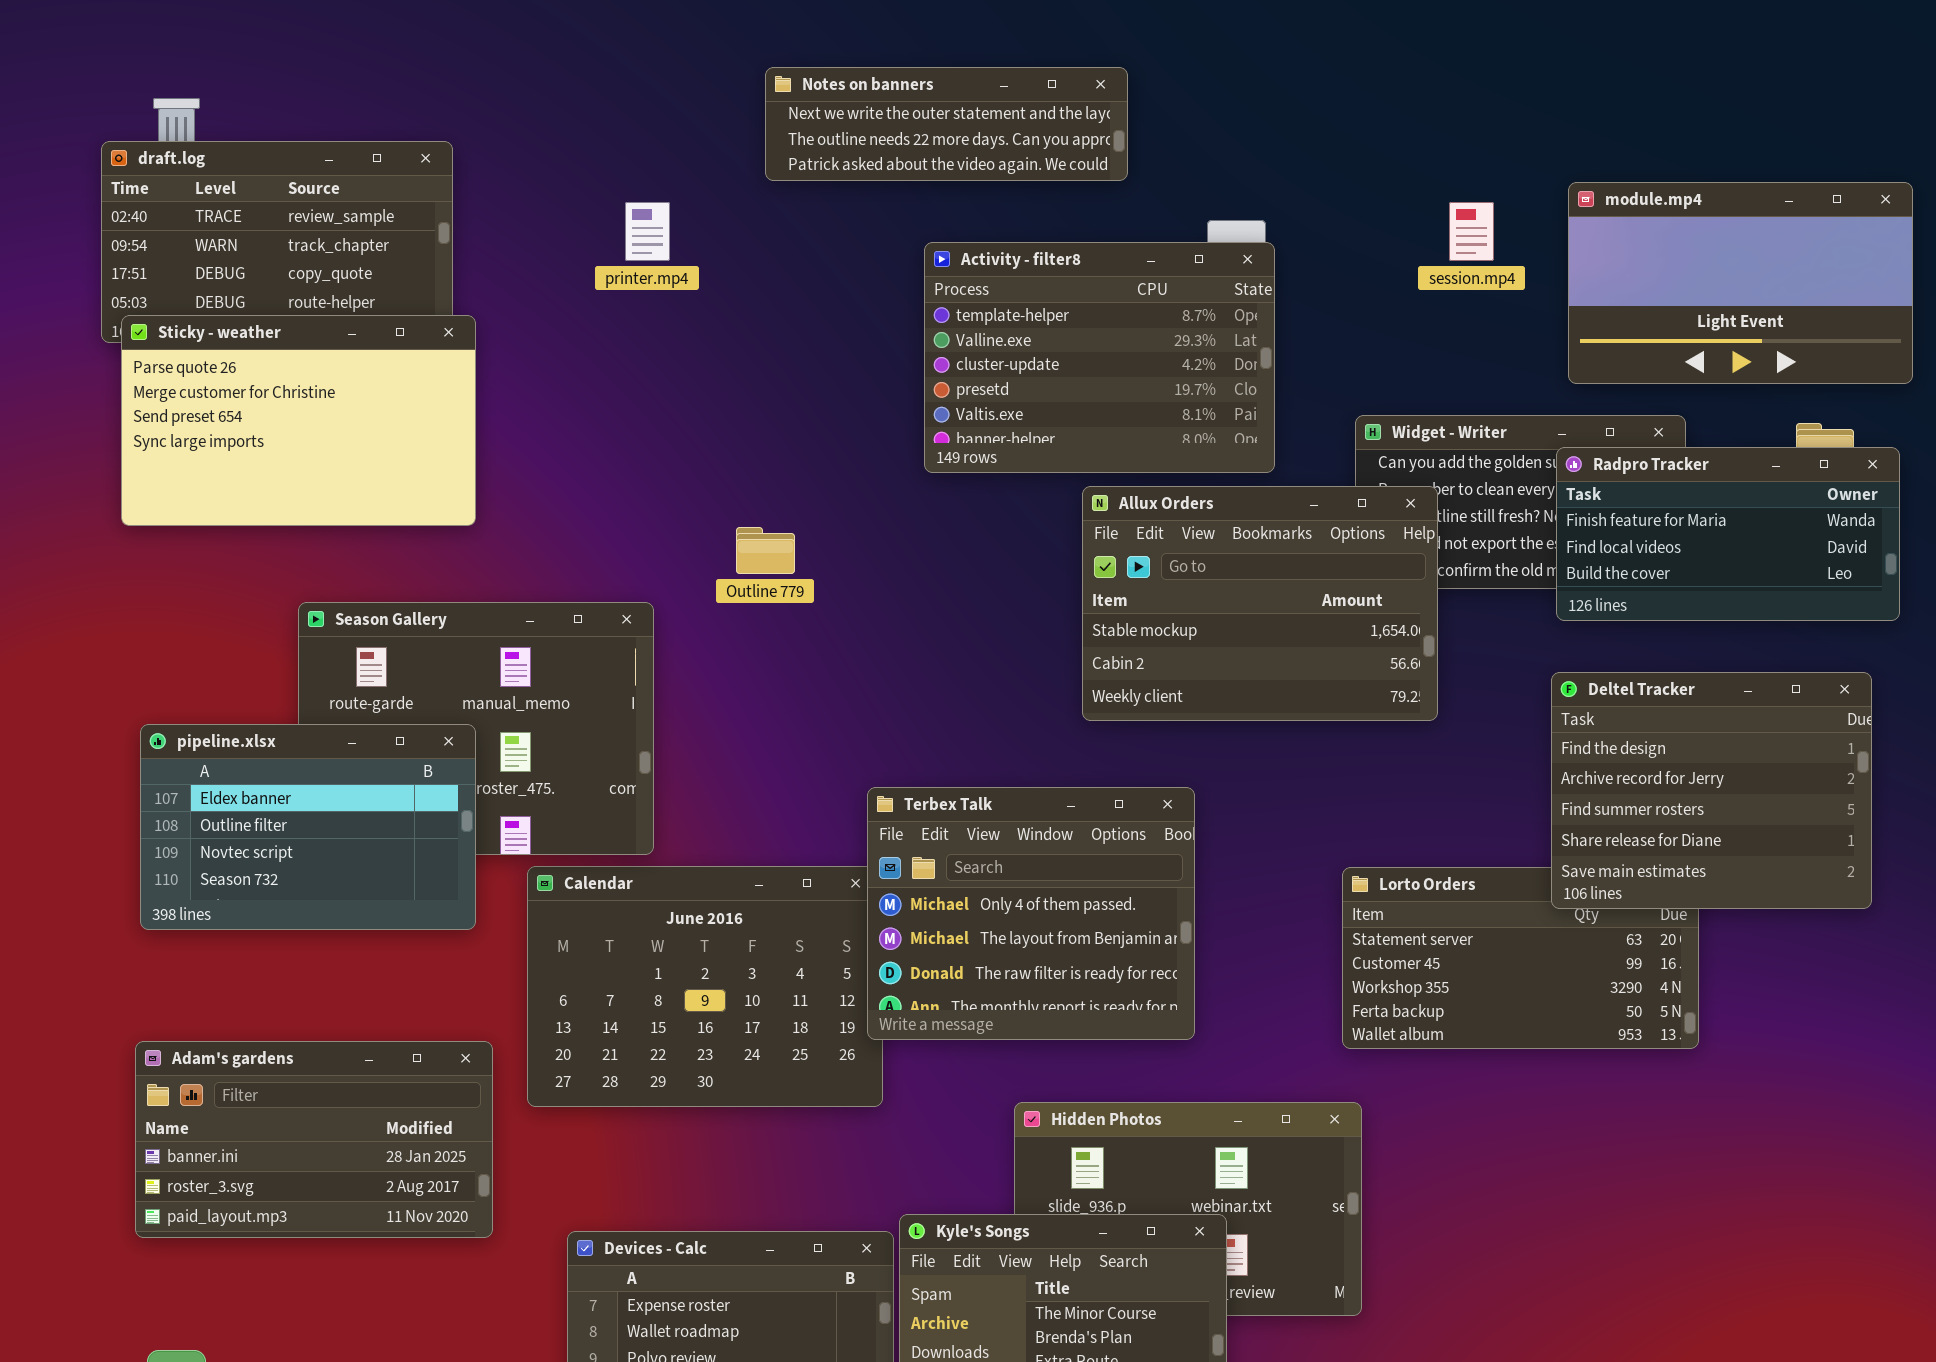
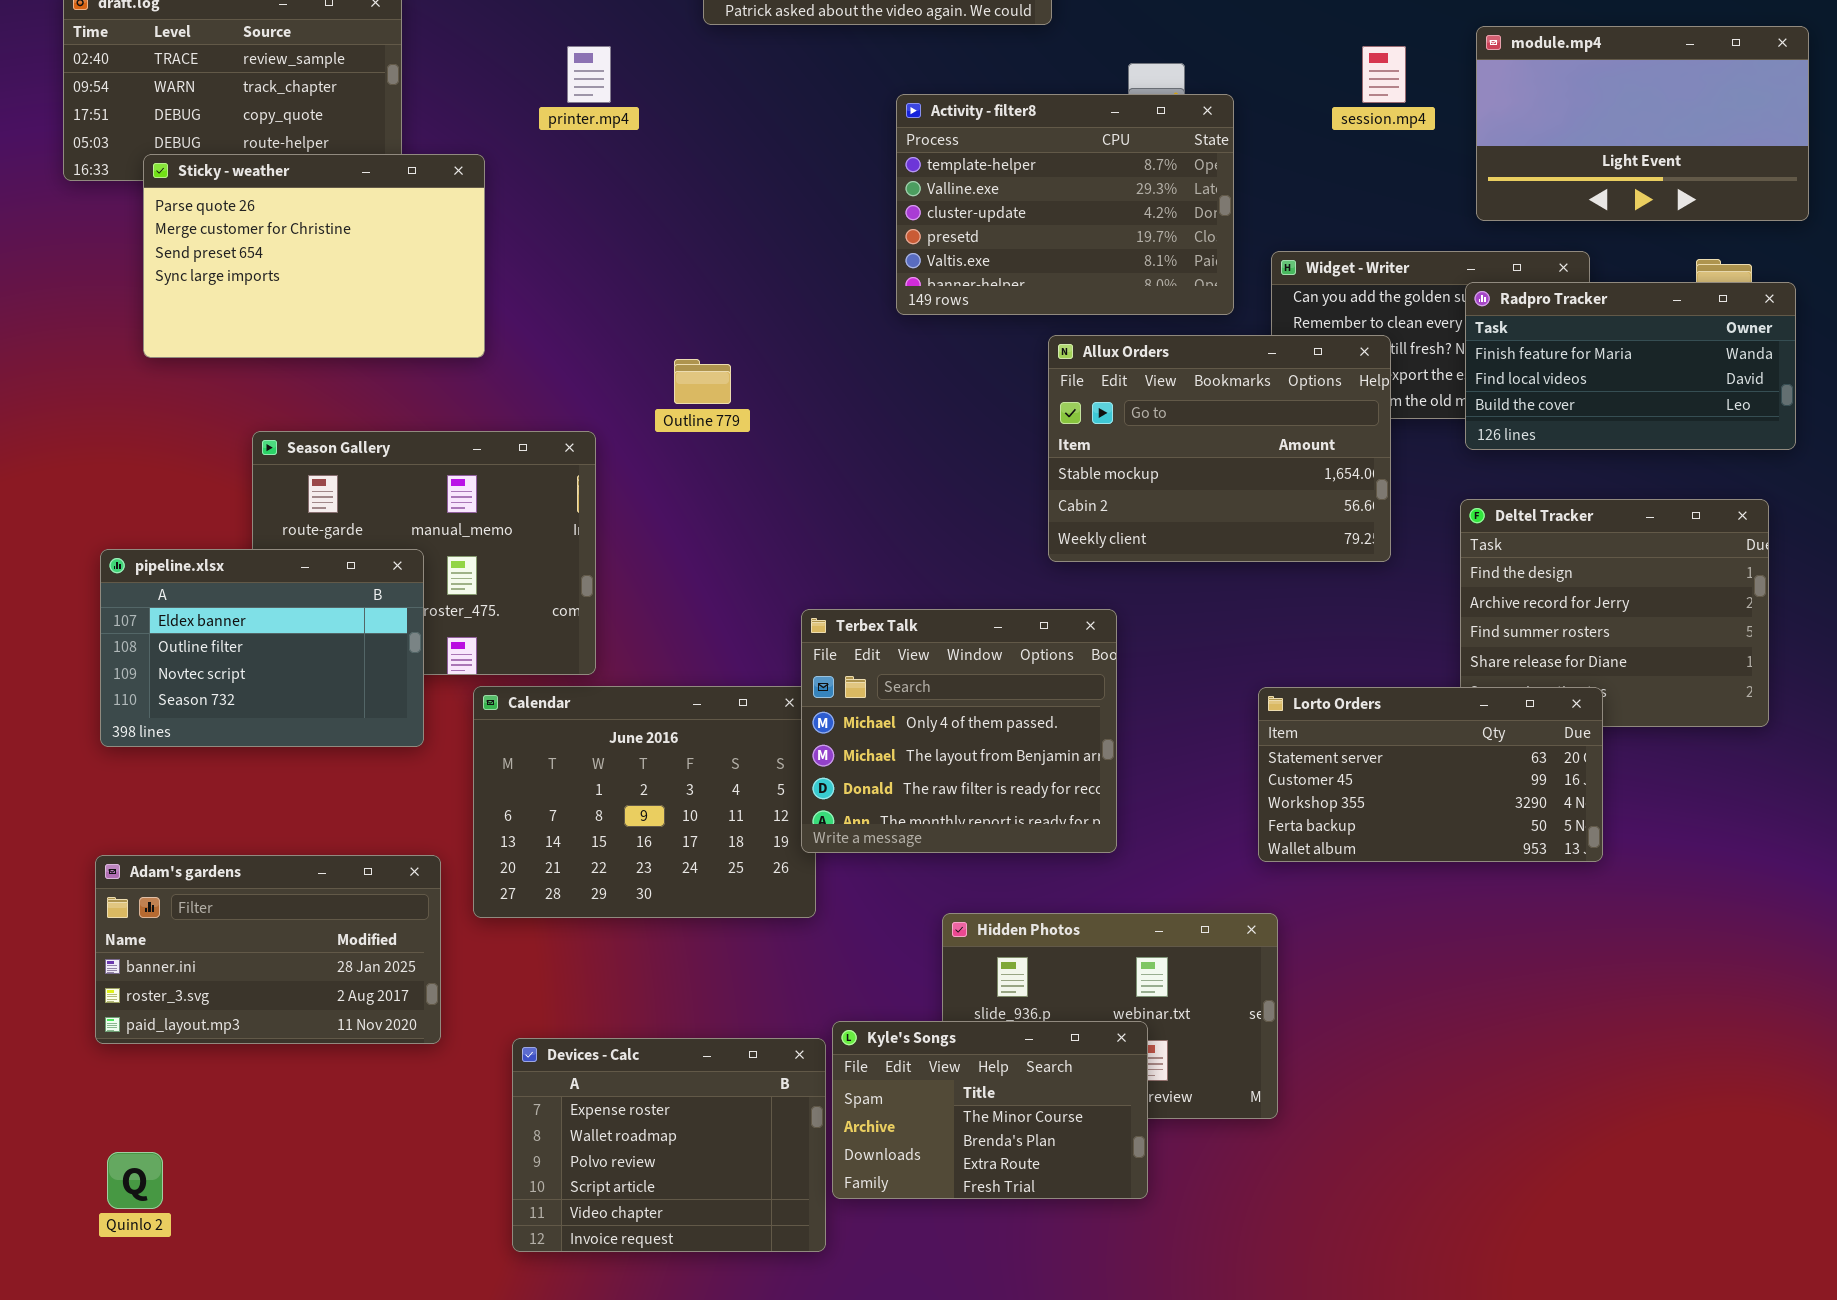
Activity - filter8: [924,242,1275,473] -> [896,94,1234,315], moved
Sticky - weather: [121,315,476,526] -> [143,154,485,358], moved
Allux Orders: [1082,486,1438,721] -> [1048,335,1391,562], moved
Lorto Orders: [1342,867,1699,1049] -> [1258,687,1603,862], raised

